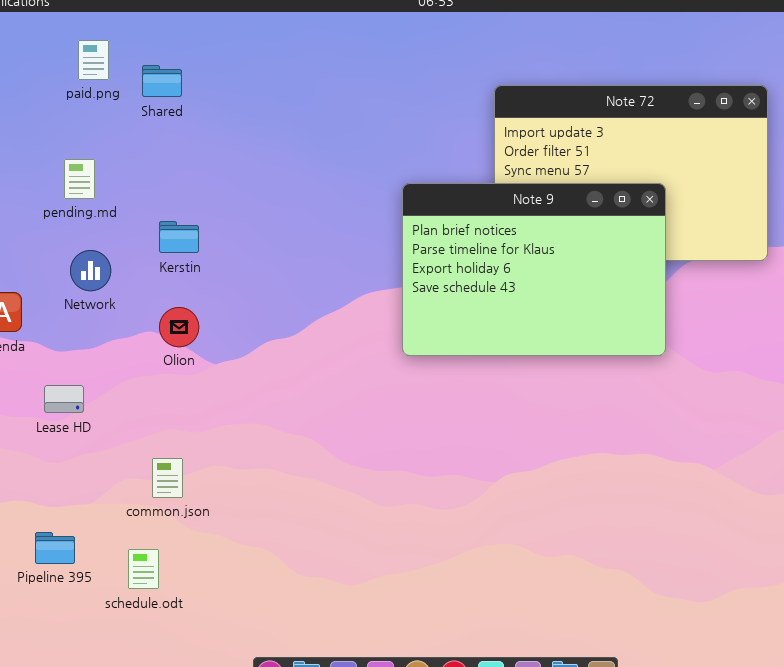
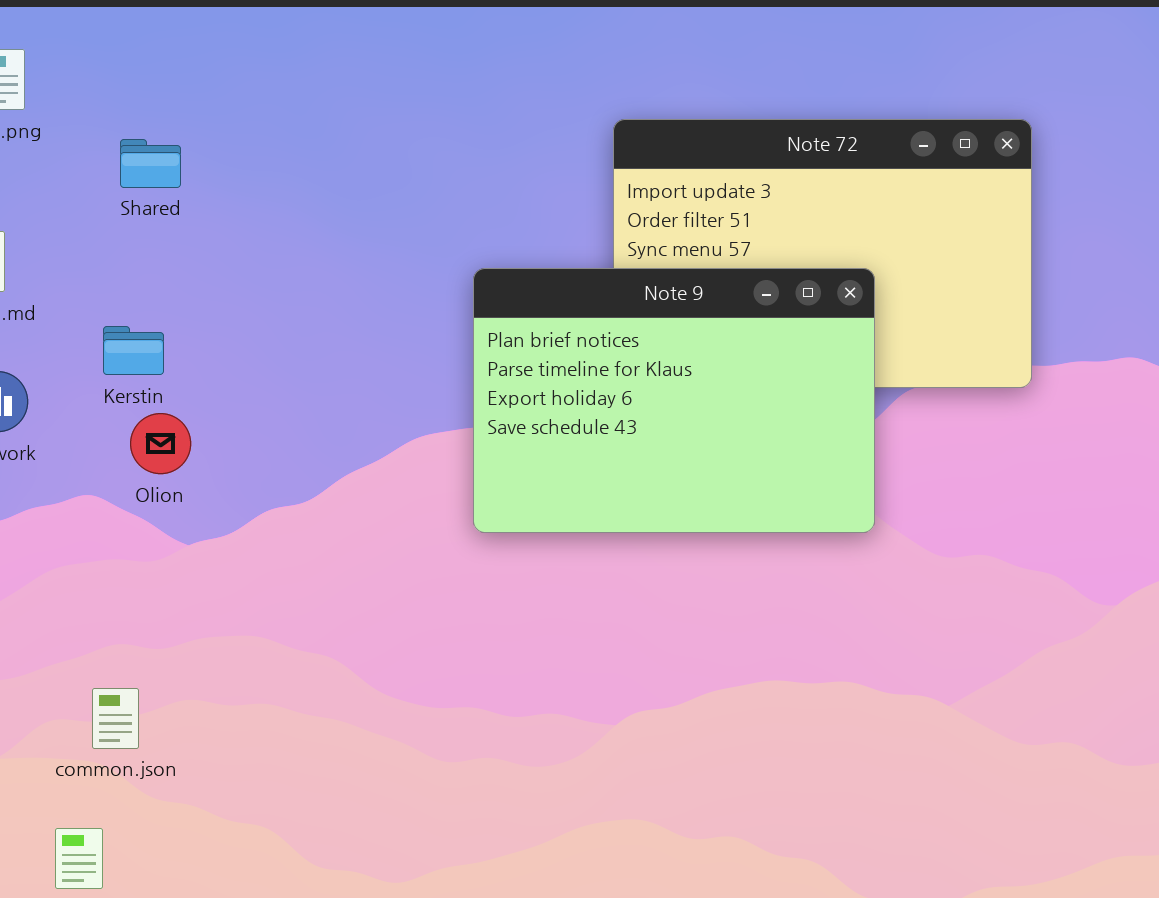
Shared: [142,65,182,97] -> [120,139,181,188], moved
Olion: [159,307,199,347] -> [130,413,191,474], moved

